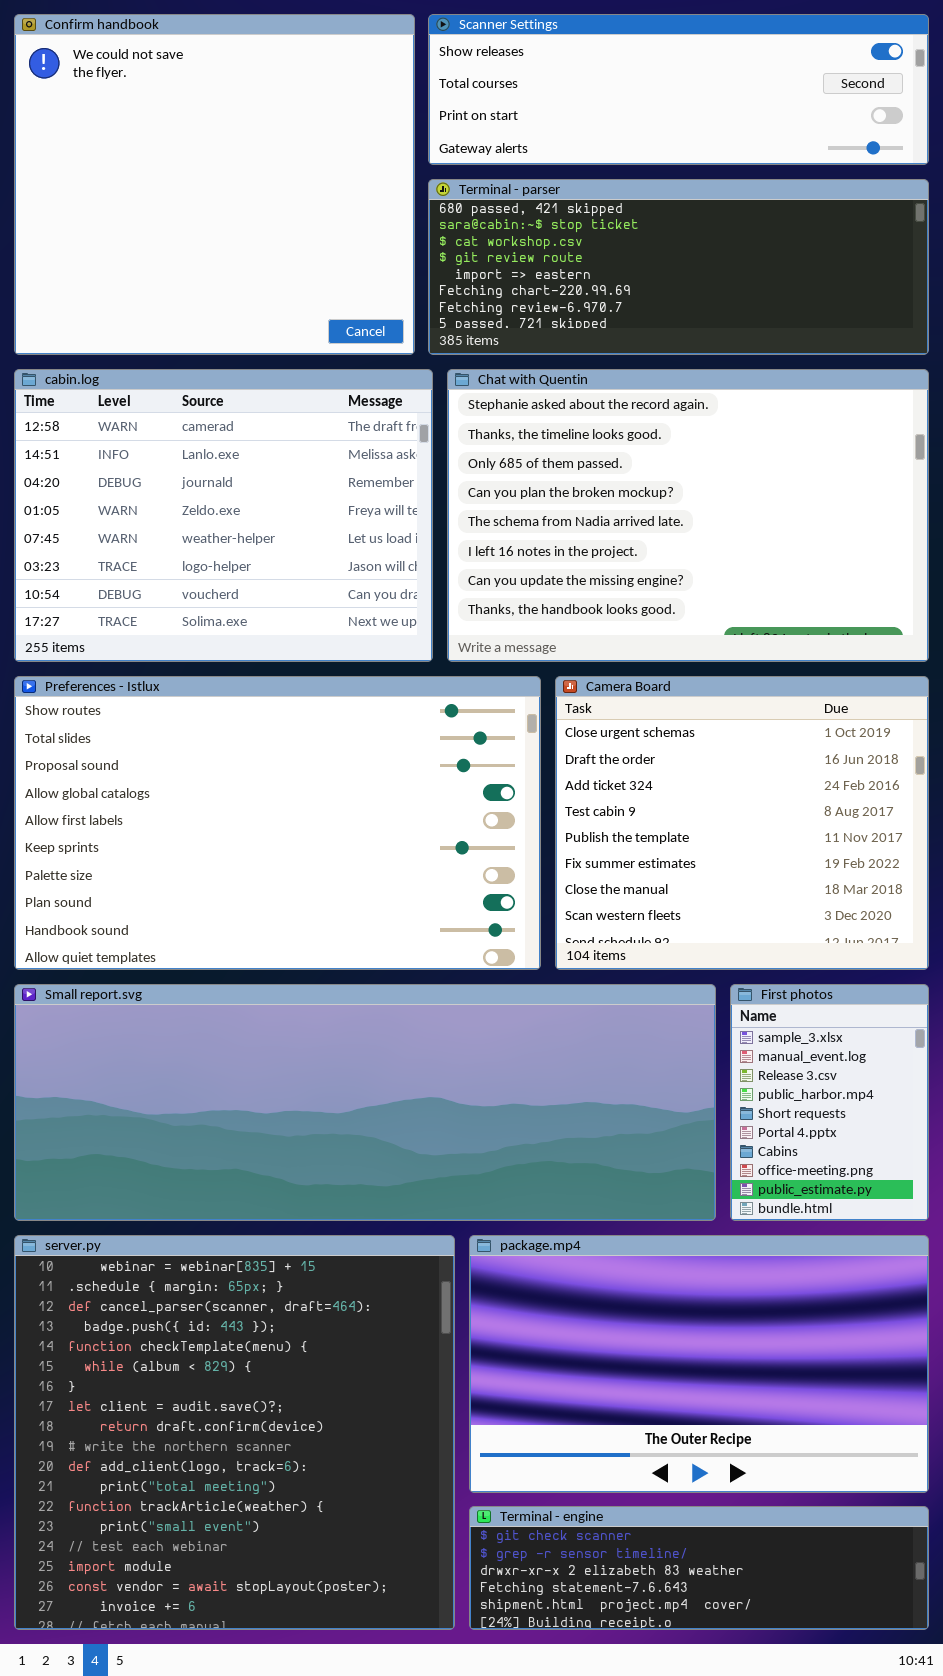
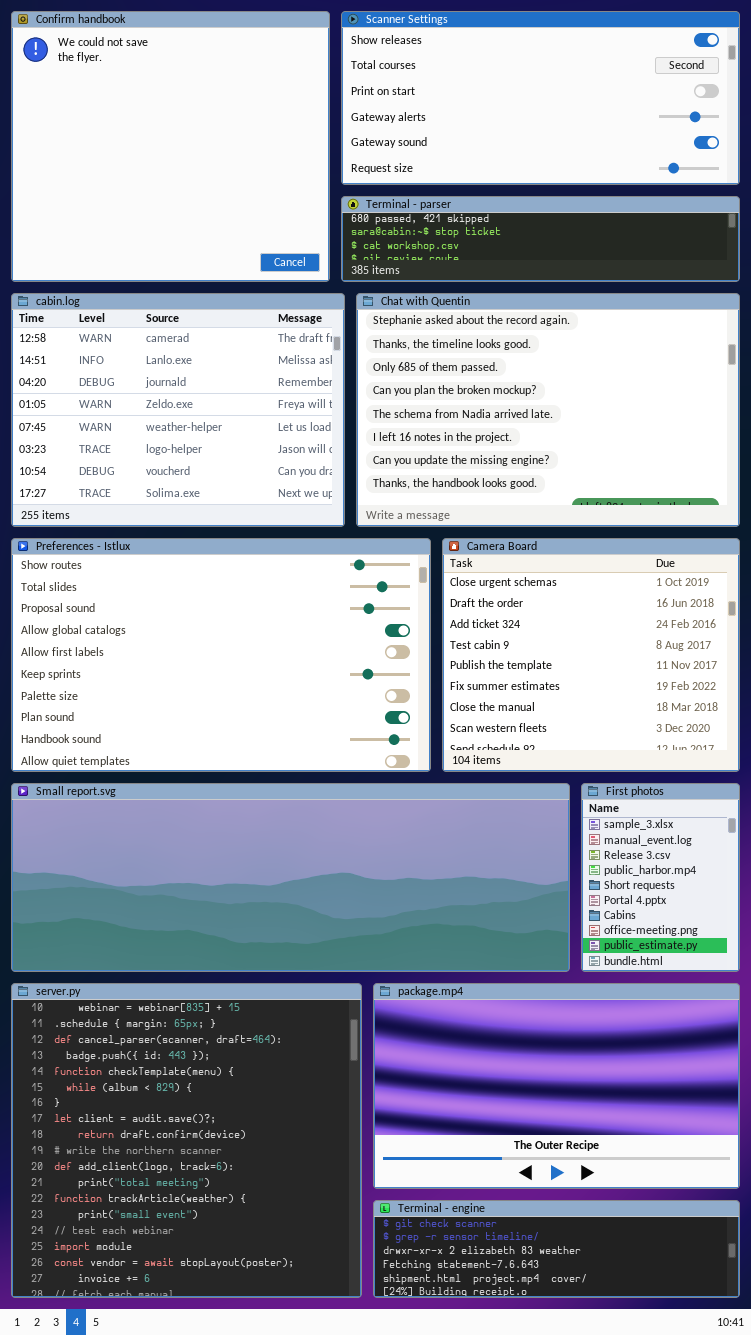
Scanner Settings: [428,14,929,165] -> [341,11,740,185], resized
Terminal - parser: [428,179,929,355] -> [341,196,740,282], resized

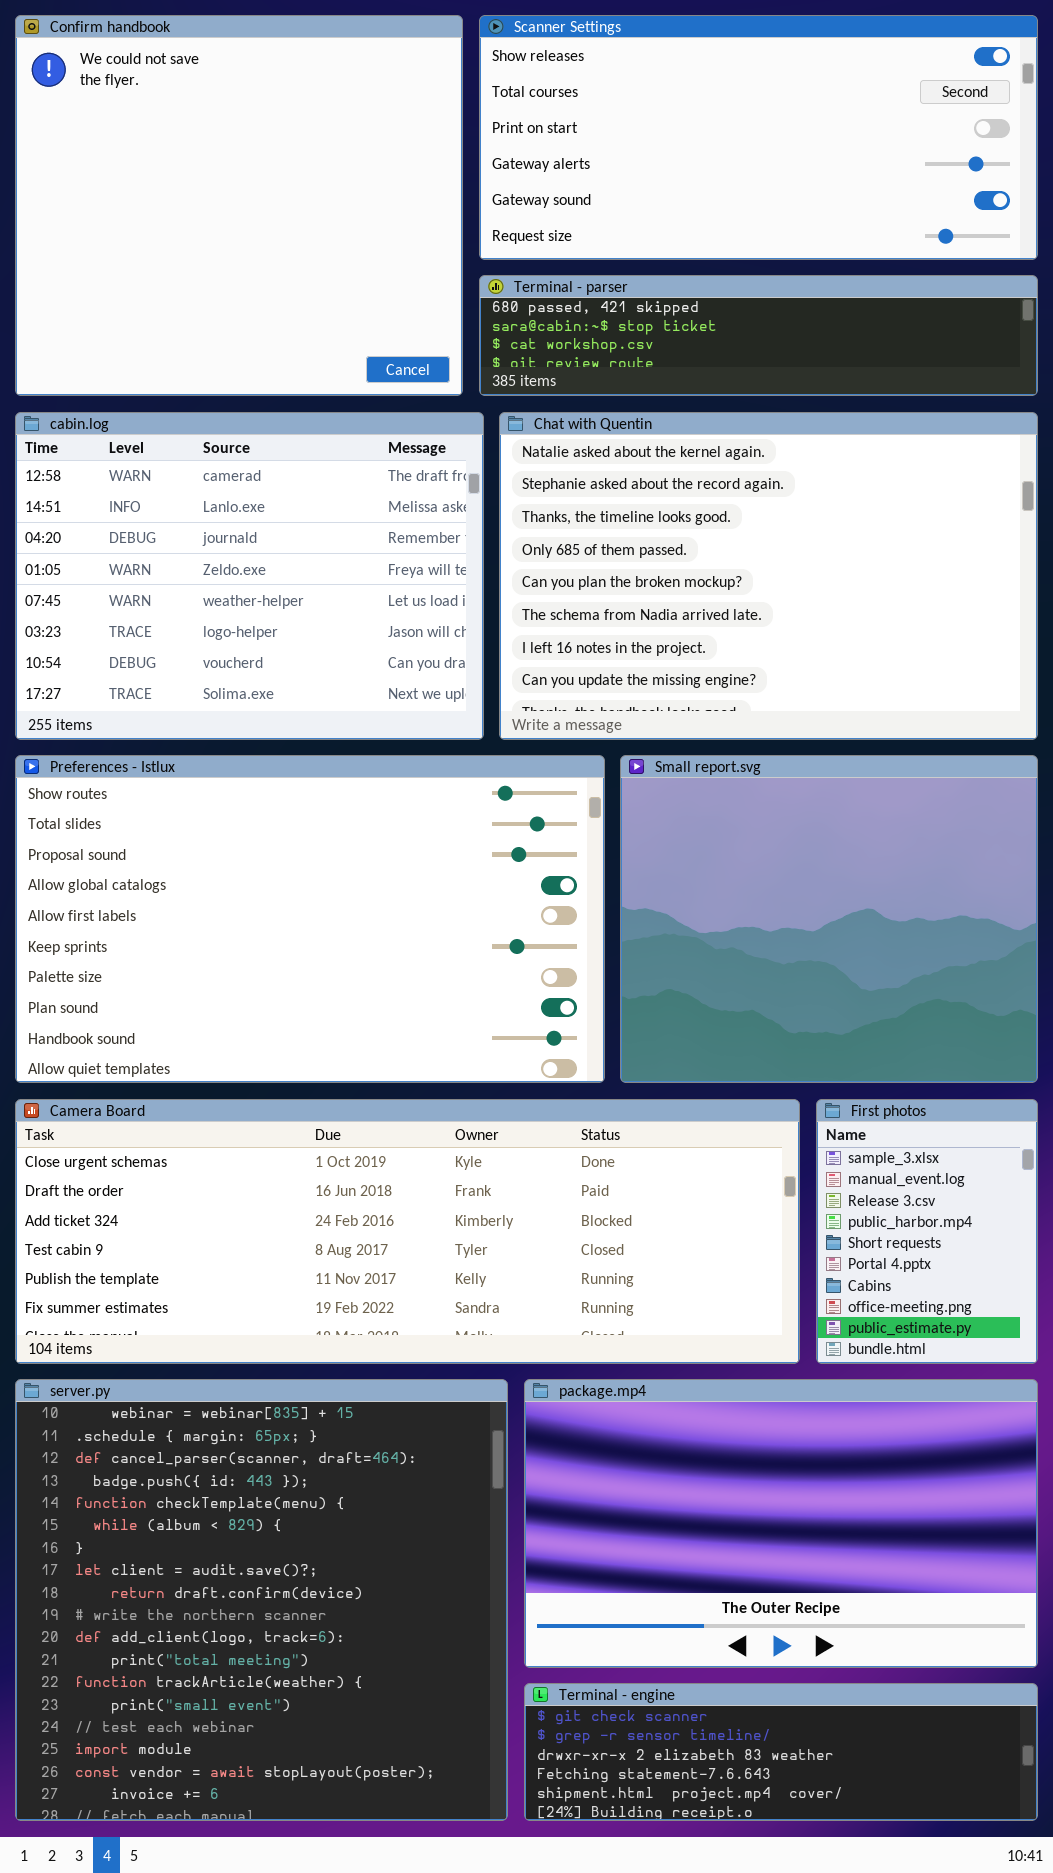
Chat with Quentin: [356,293,740,527] -> [499,412,1038,740], scrolled up 1 row
Camera Board: [442,538,740,772] -> [15,1099,800,1364], moved, resized
Small report.svg: [11,783,570,972] -> [620,755,1038,1083], moved, resized

